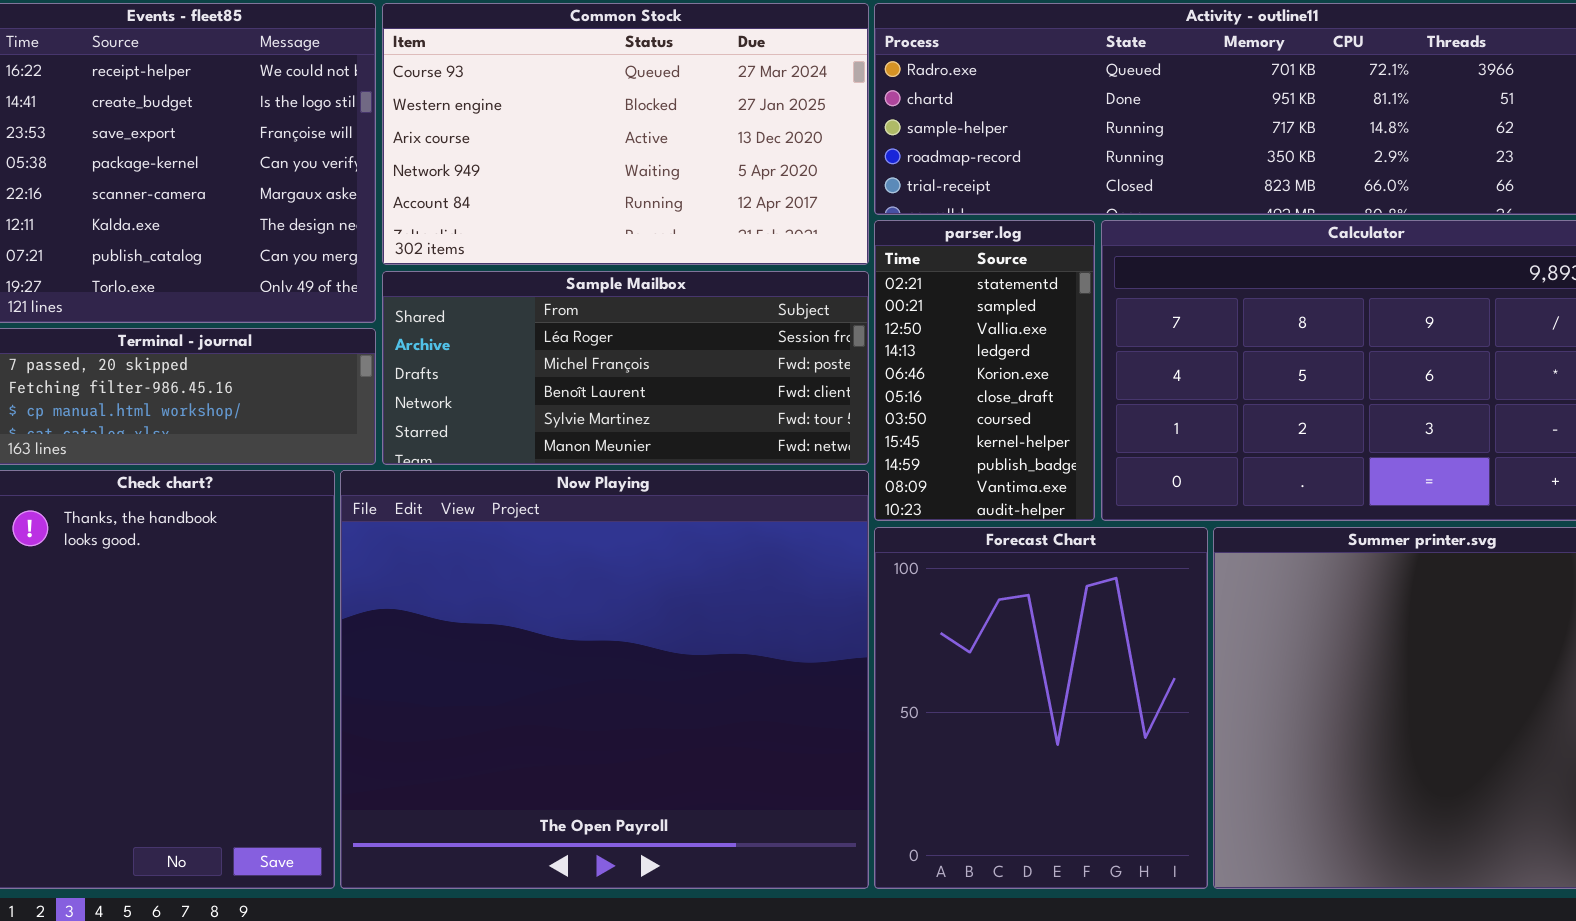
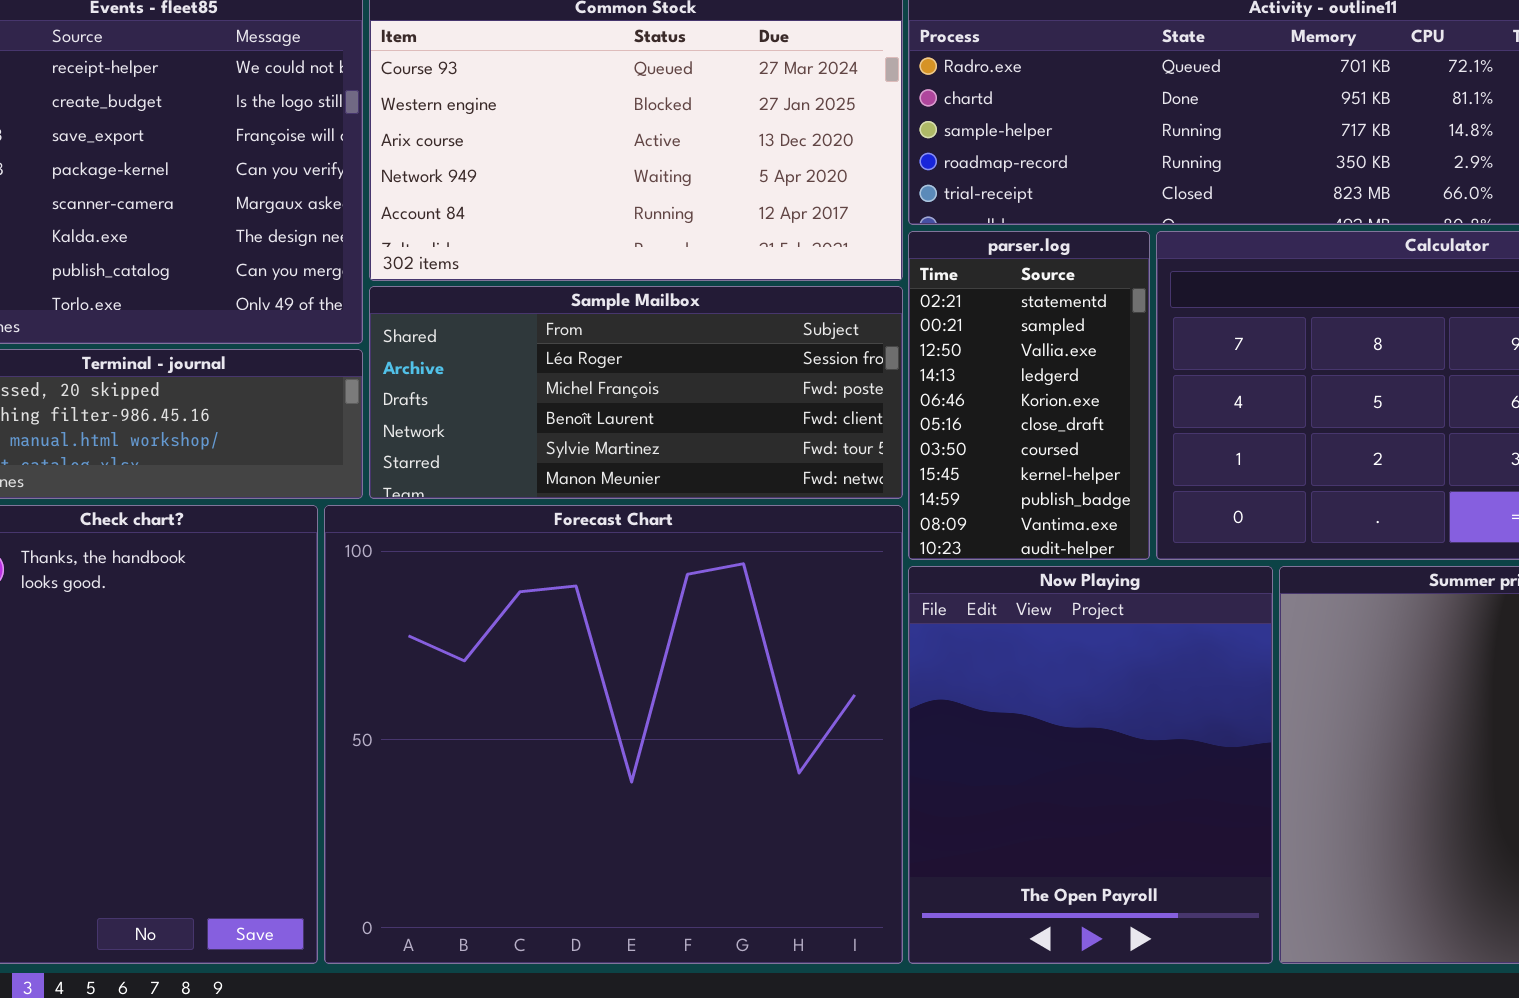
Now Playing: [340,470,869,889] -> [908,566,1273,964], moved, resized
Forecast Chart: [874,527,1208,889] -> [324,505,903,964], moved, resized

